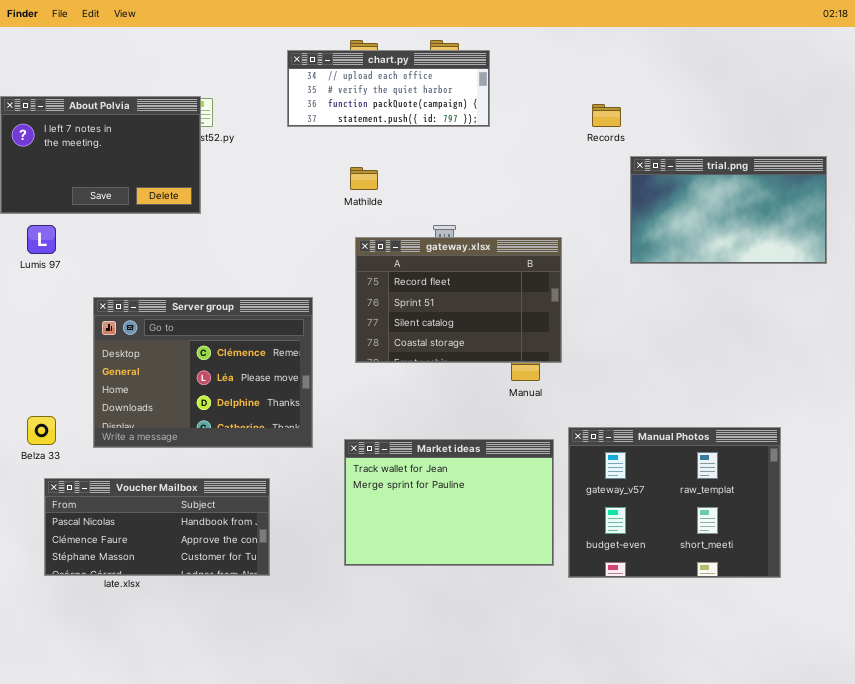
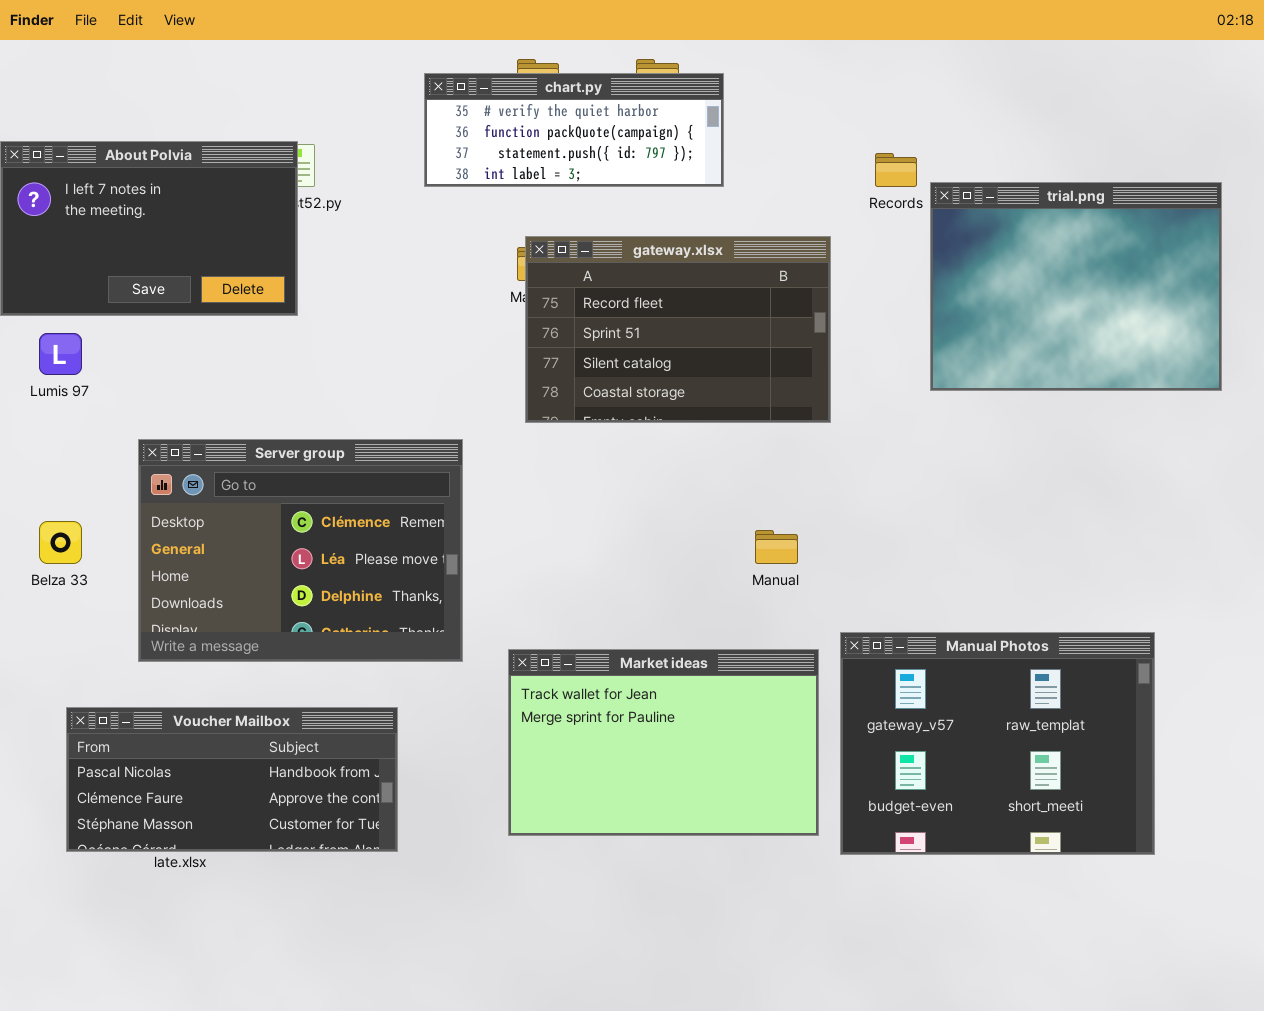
chart.py: [287,50,490,127] -> [424,73,724,187], scrolled down 1 row
trial.png: [630,156,827,264] -> [930,182,1222,391], resized
gateway.xlsx: [355,237,562,363] -> [525,236,831,423], moved
Belza 33: [27,416,56,445] -> [39,521,82,564], moved

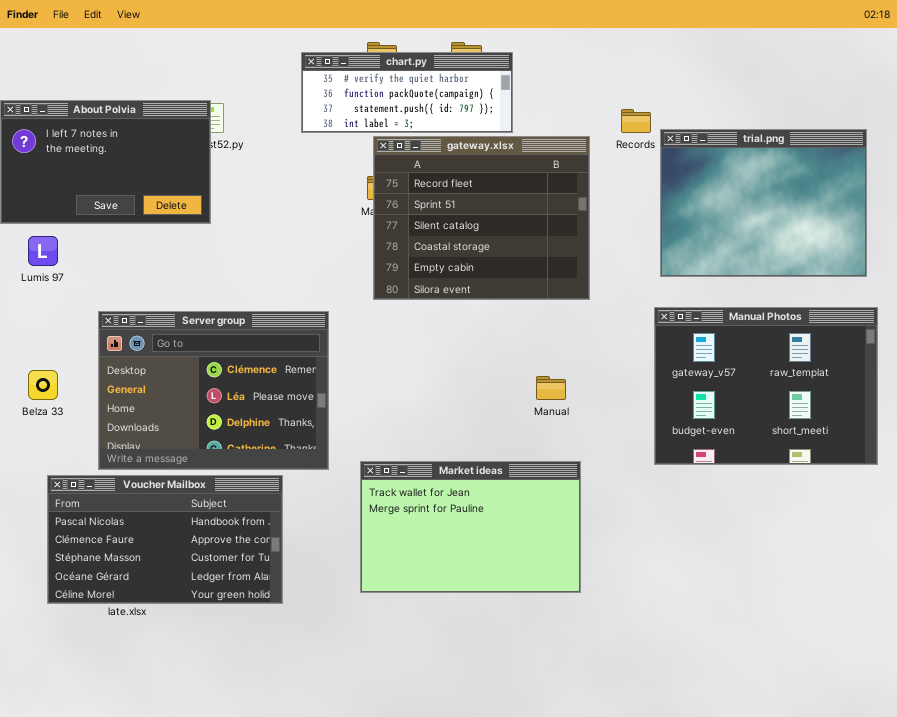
gateway.xlsx: [525,236,831,423] -> [373,136,590,300], resized
Manual Photos: [840,632,1155,855] -> [654,307,878,465], moved
Voucher Mailbox: [66,707,398,852] -> [47,475,283,604], resized

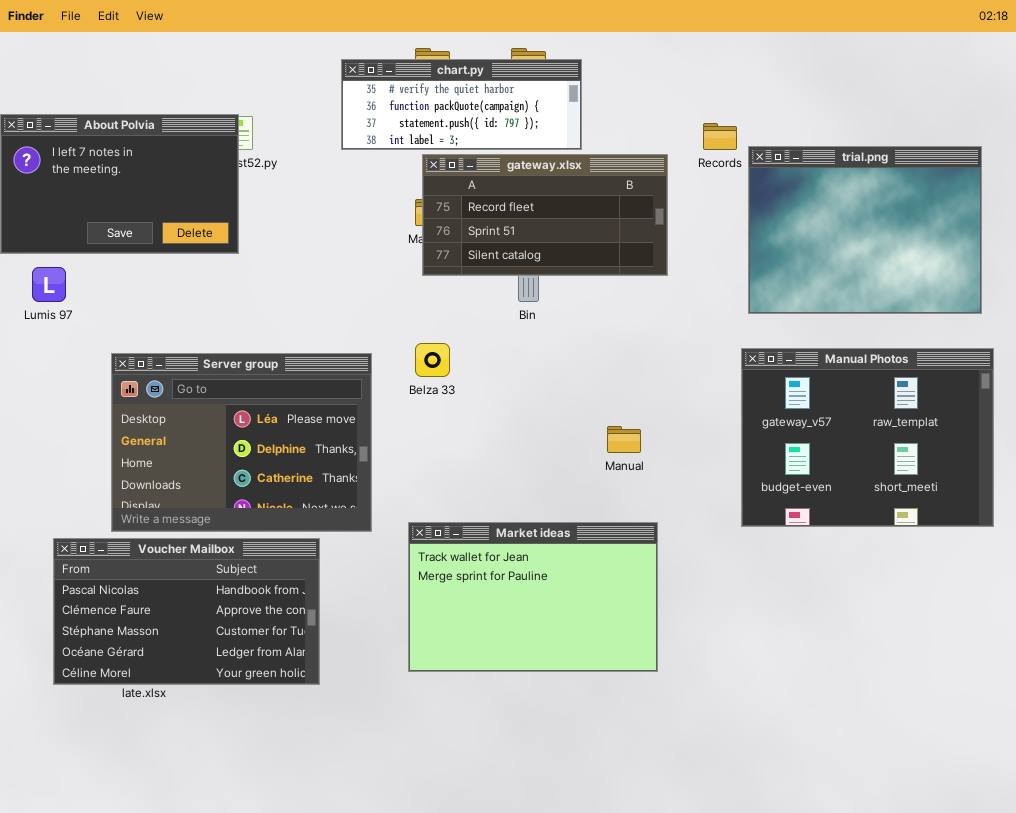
gateway.xlsx: [373,136,590,300] -> [422,154,668,276], resized
Server group: [98,311,329,470] -> [111,353,372,532], scrolled down 1 row
Belza 33: [28,370,58,400] -> [415,343,450,377], moved

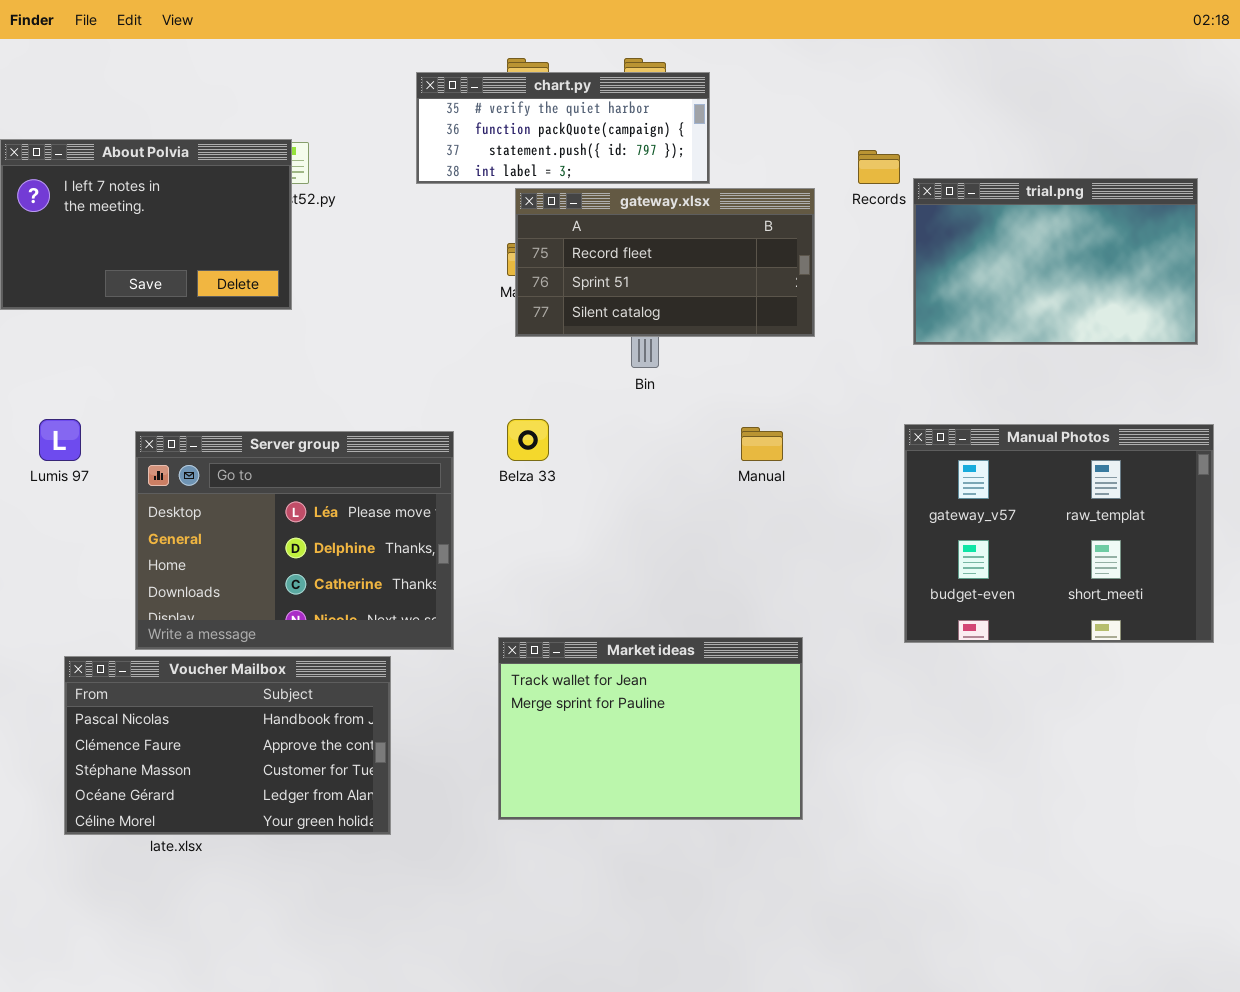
trial.png: [748,146,982,314] -> [913,178,1198,345], resized
Lumis 97: [32,267,66,302] -> [39,419,81,461], moved
Manual: [607,426,641,453] -> [741,427,783,461], moved

